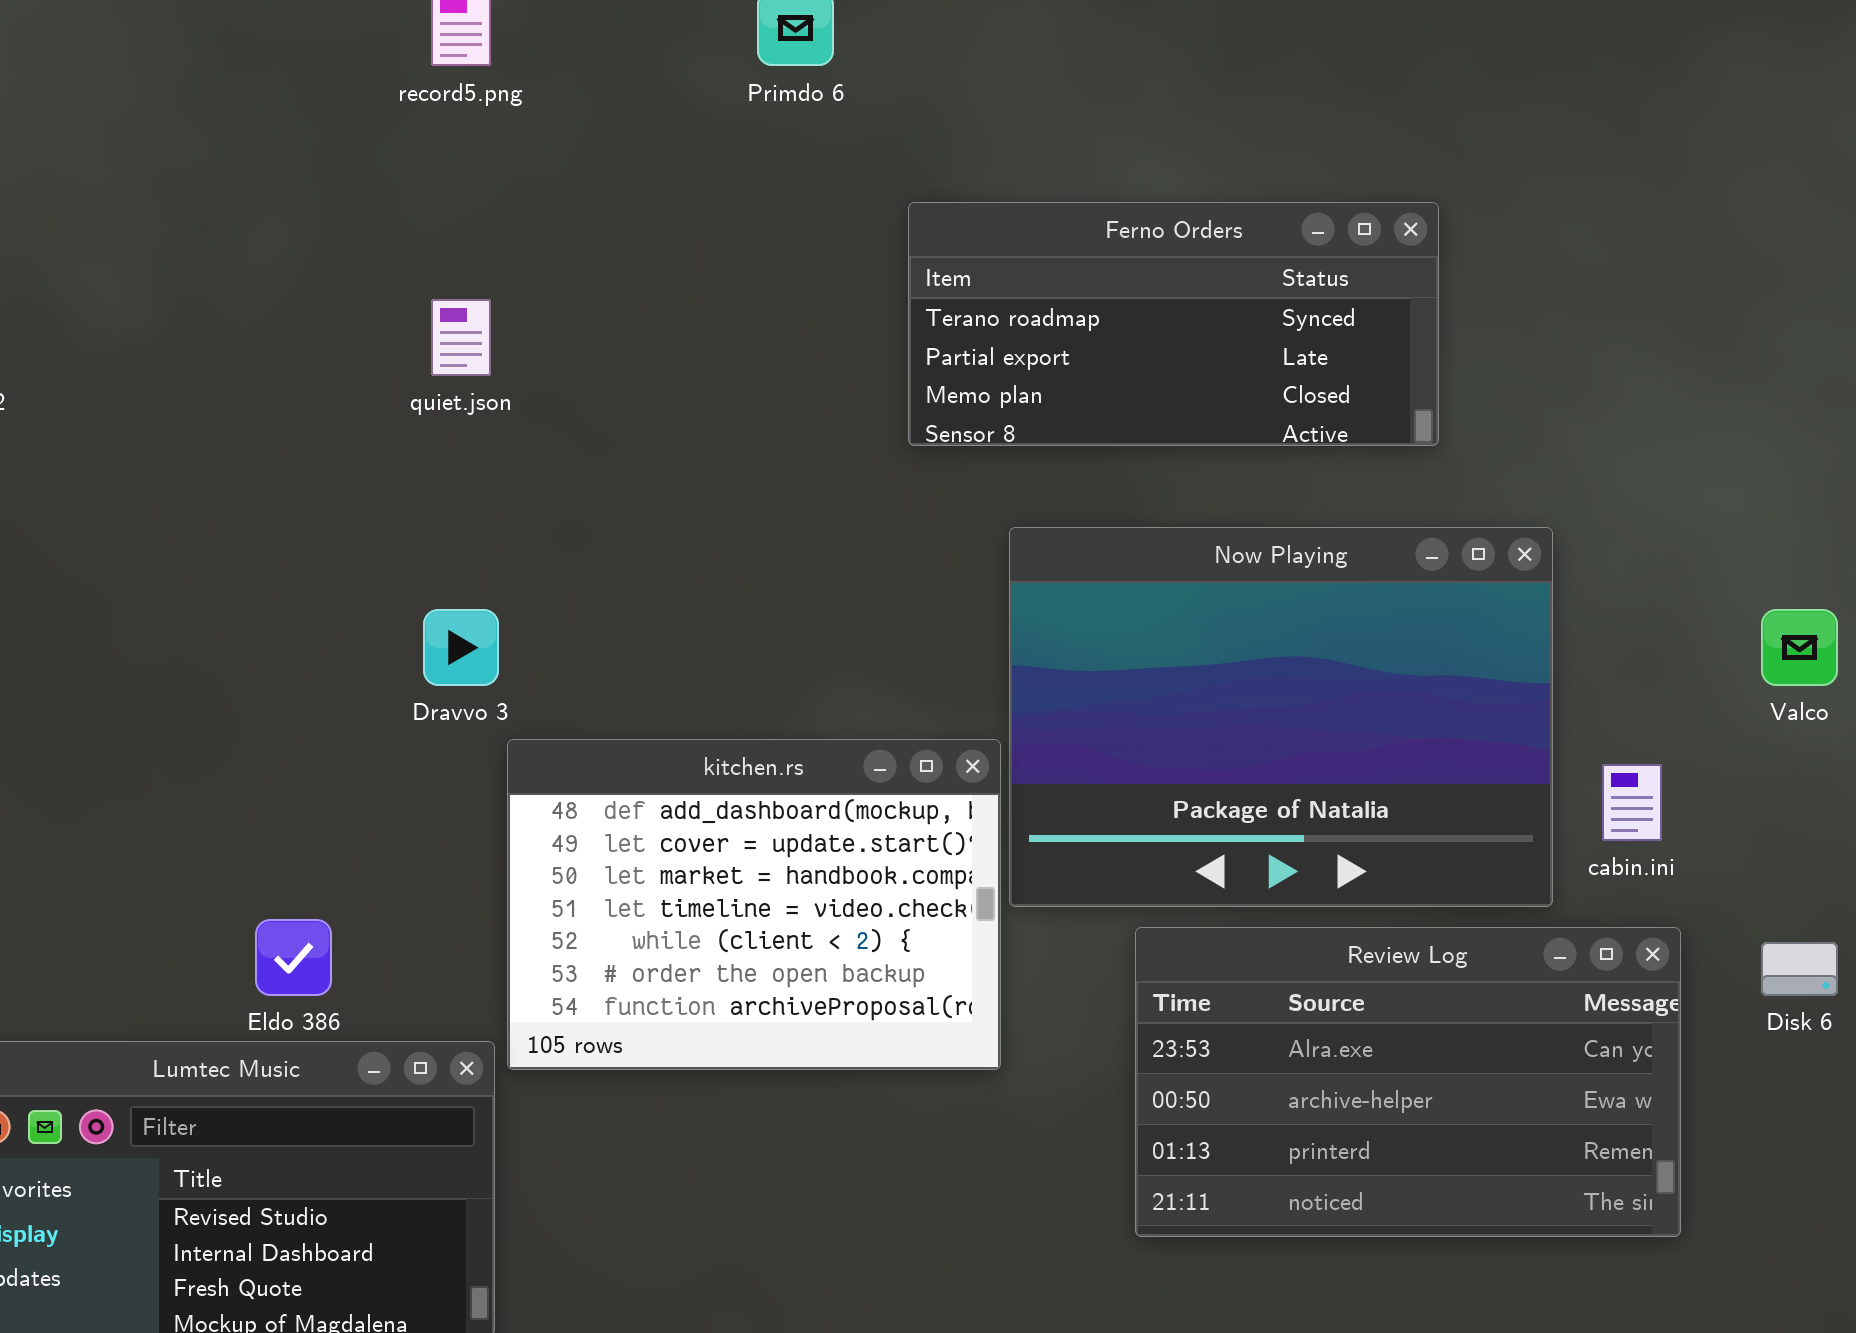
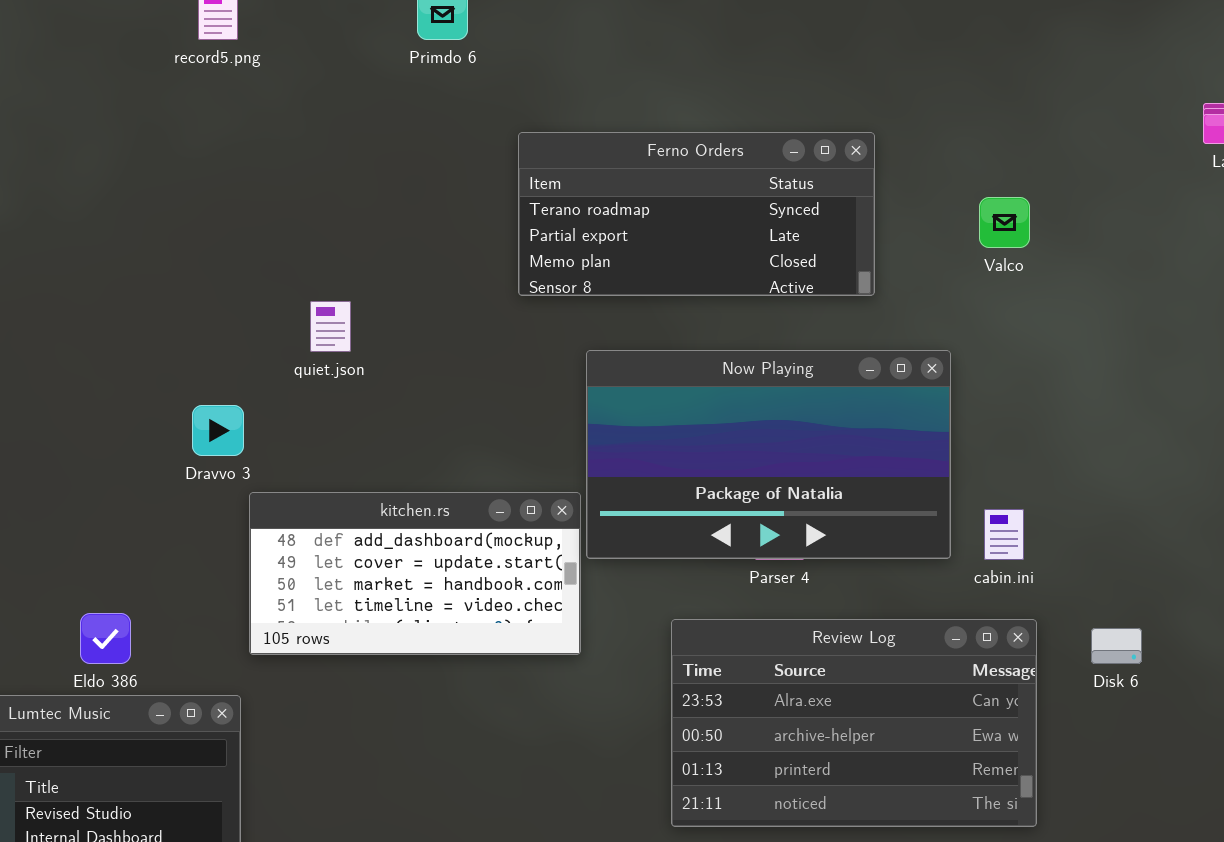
quiet.json: [431,299,491,376] -> [310,301,351,352], moved
Now Playing: [1009,527,1553,907] -> [586,350,951,559], resized
Valco: [1761,609,1838,686] -> [979,197,1030,248], moved
kitchen.rs: [507,739,1001,1070] -> [249,492,581,655], resized

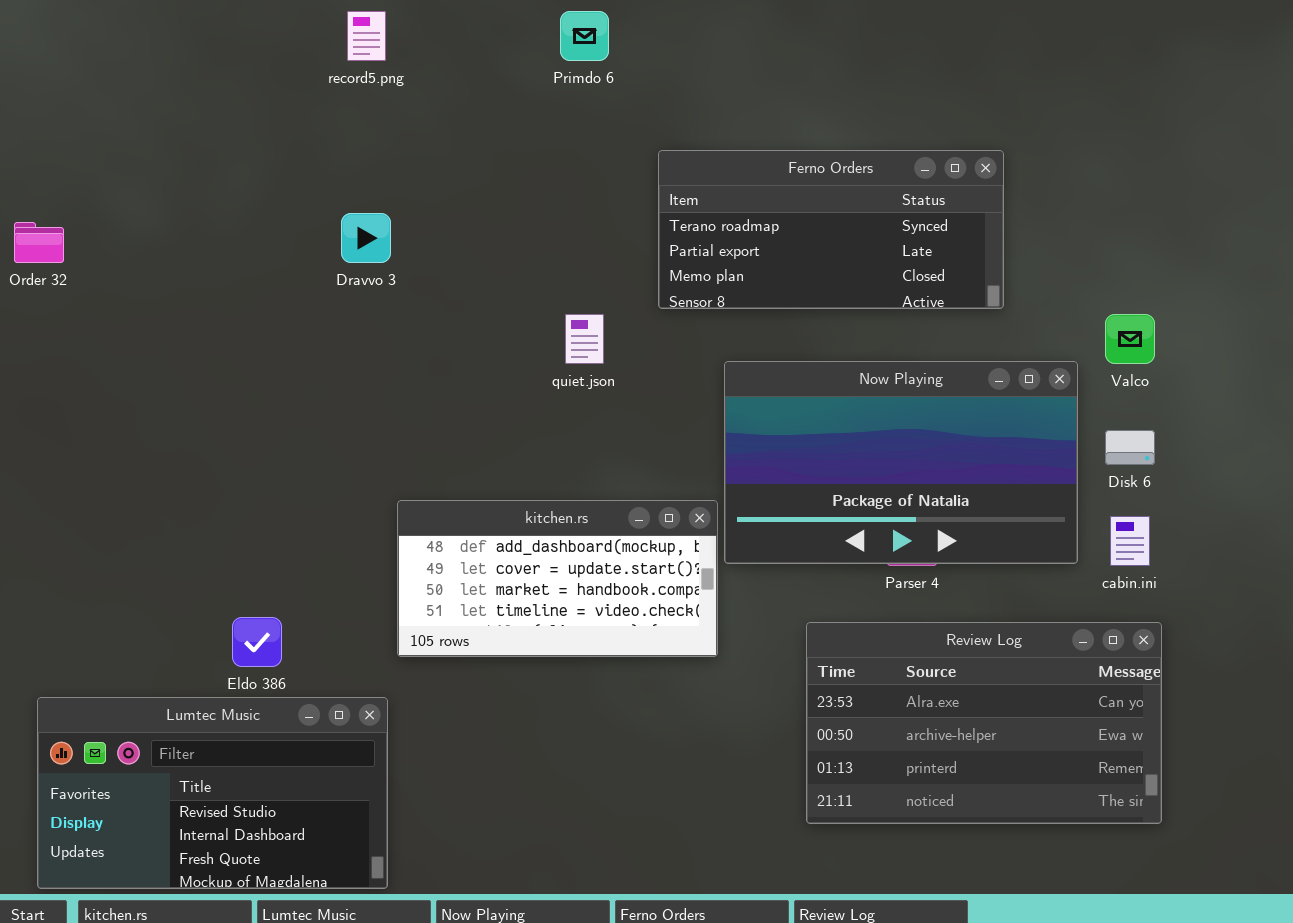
Valco: [979,197,1030,248] -> [1105,314,1155,364], moved
quiet.json: [310,301,351,352] -> [565,314,604,364], moved
Dravvo 3: [192,405,244,456] -> [341,213,391,263], moved
Disk 6: [1091,628,1142,664] -> [1105,430,1155,465], moved

